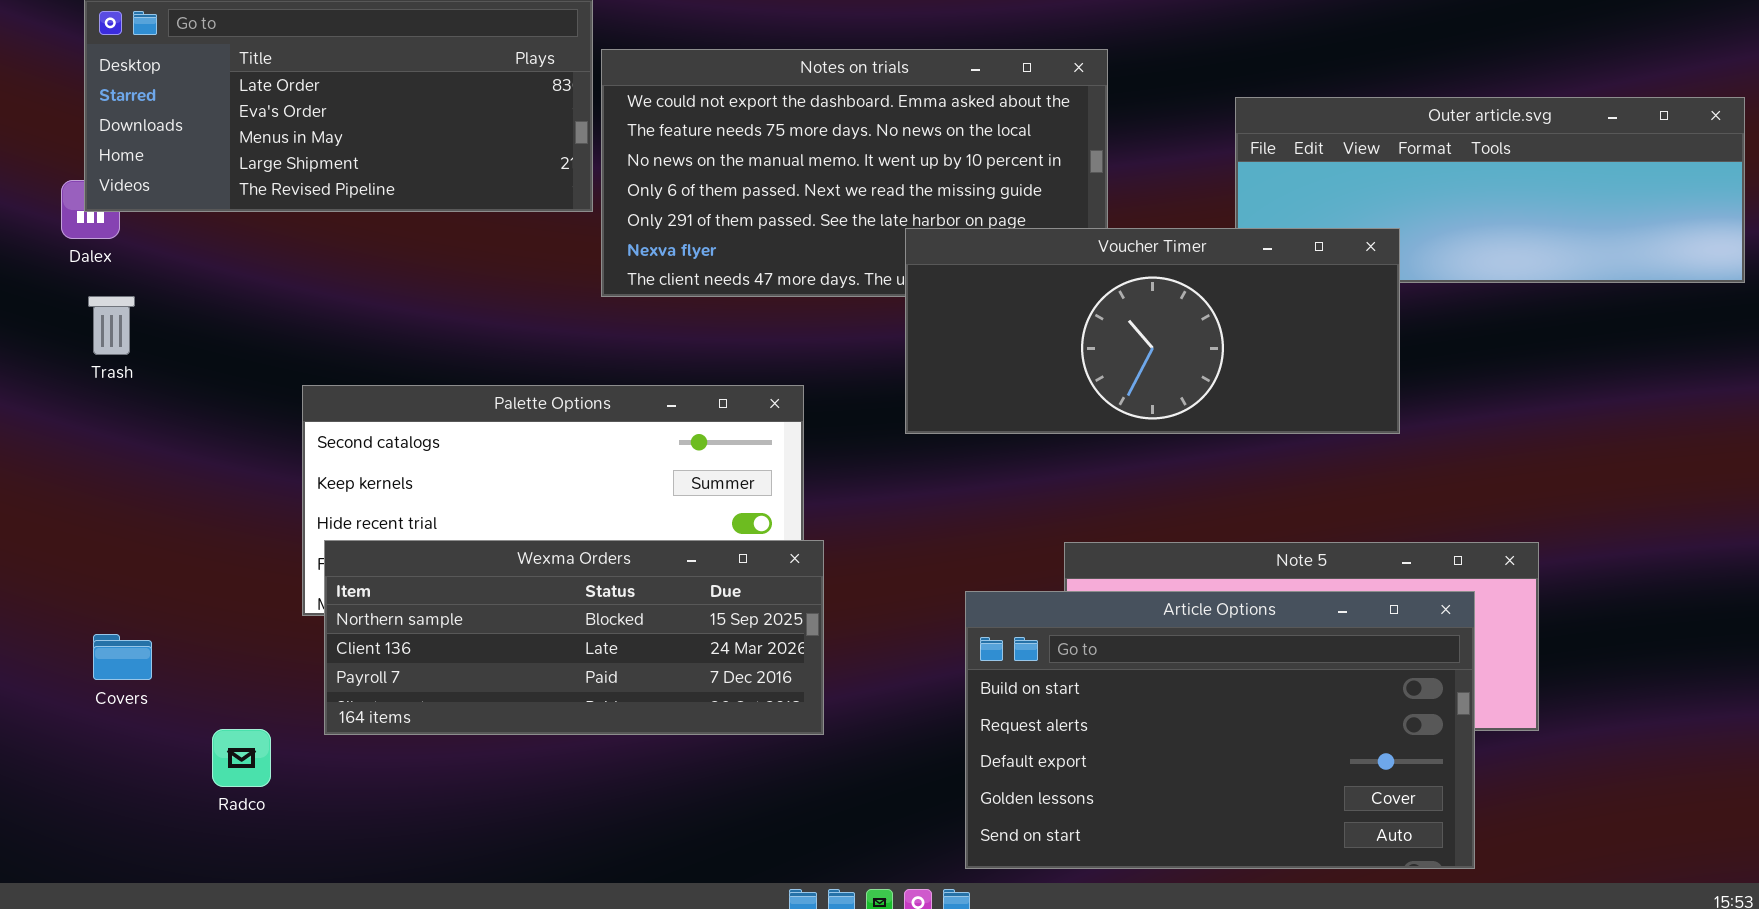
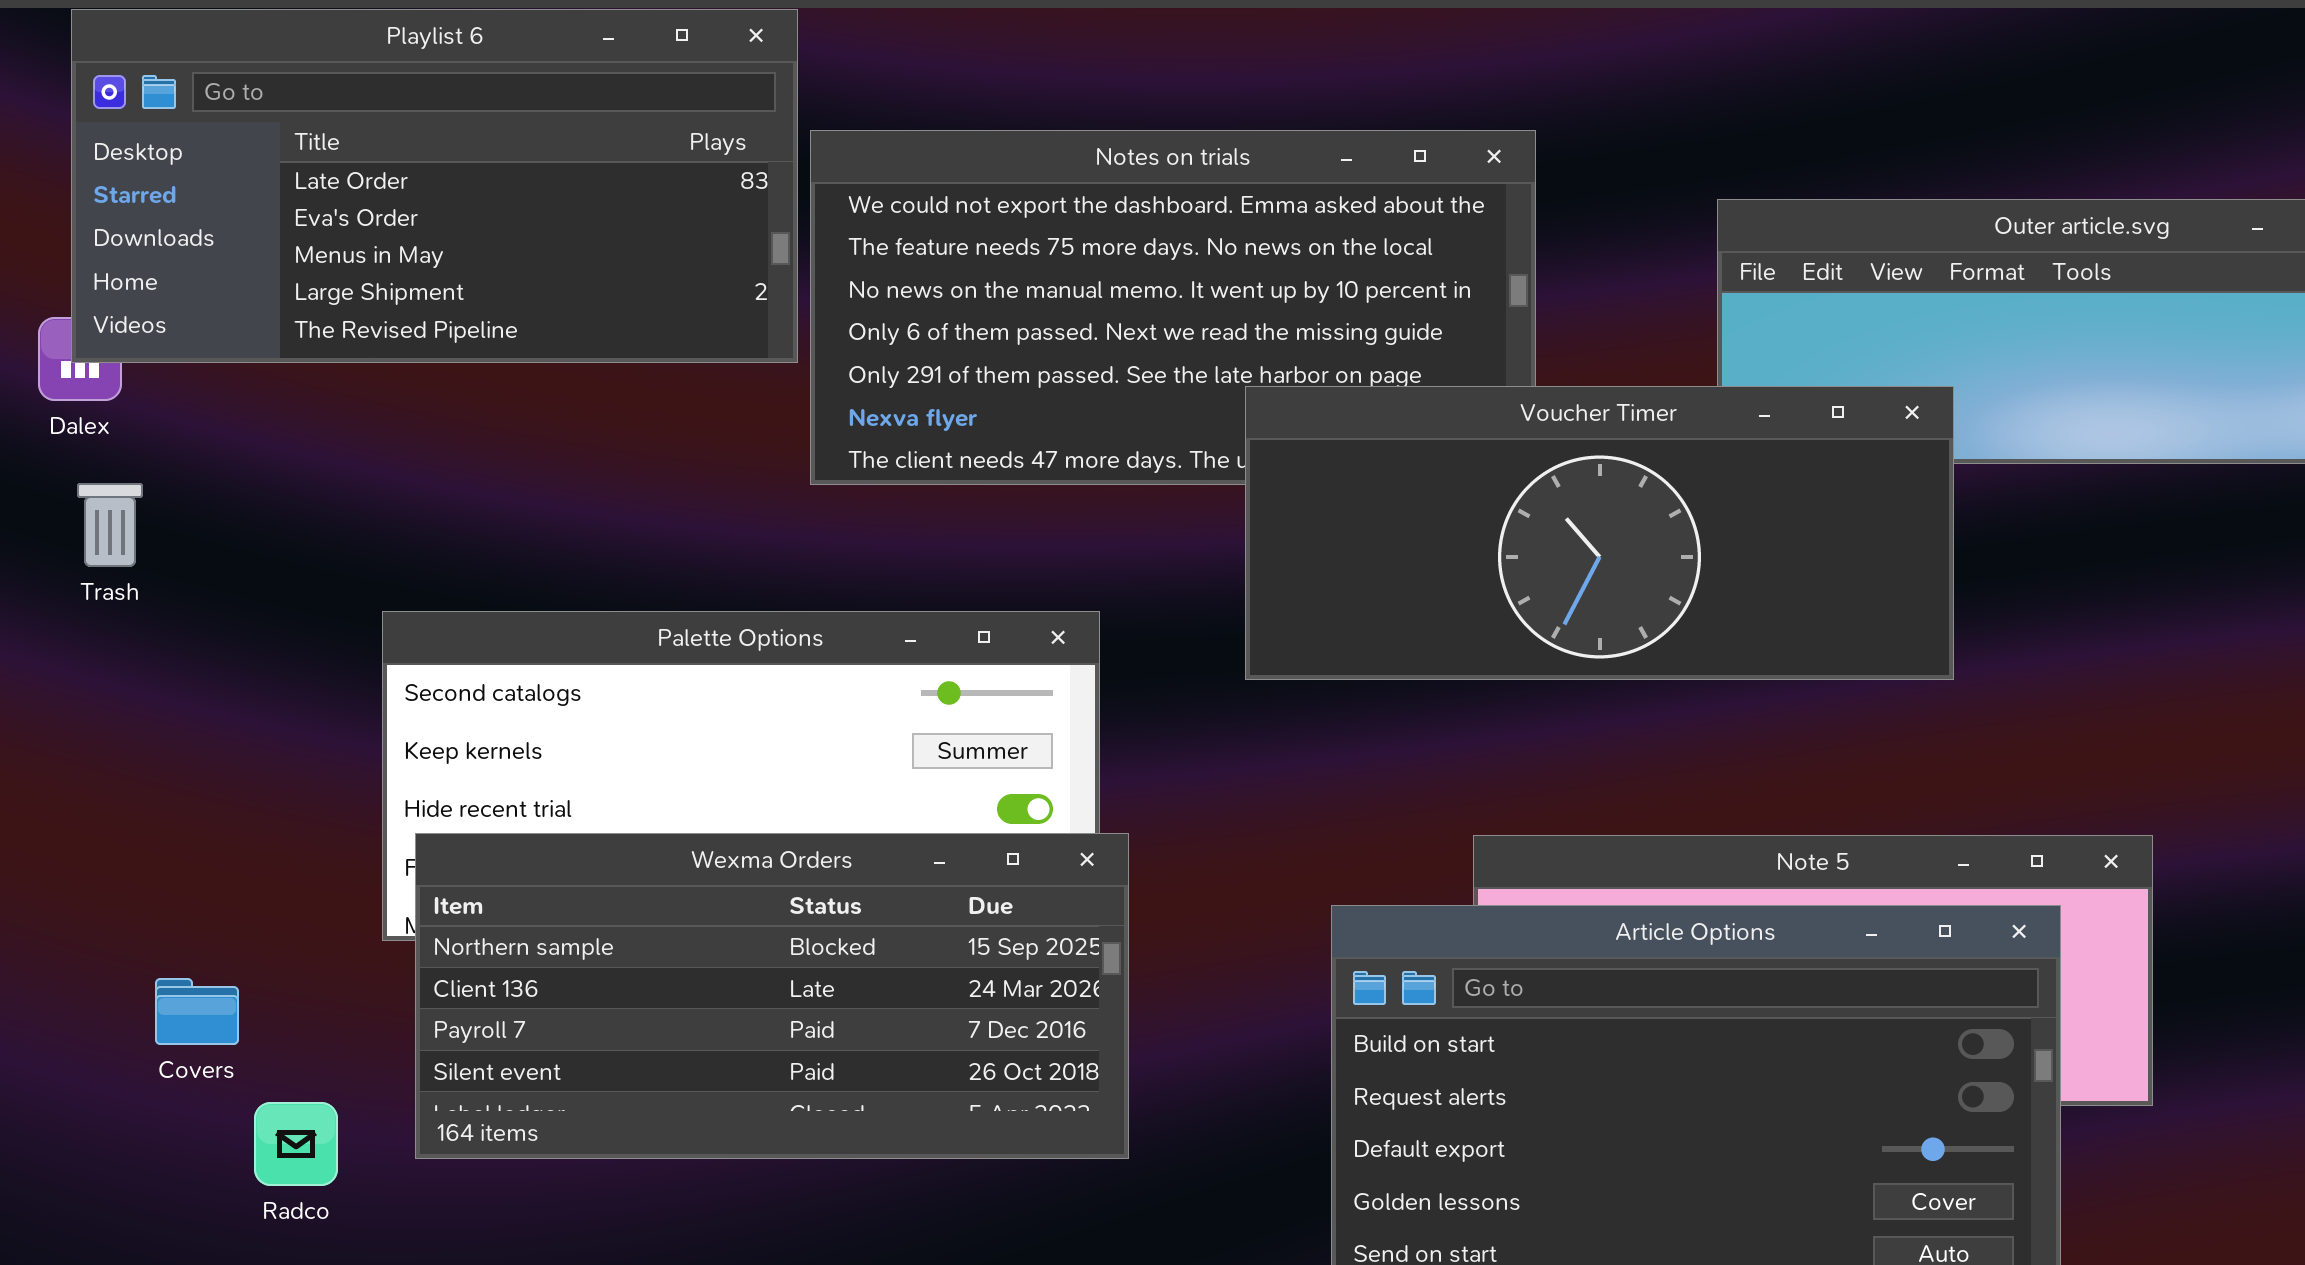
Wexma Orders: [324,540,824,735] -> [415,833,1129,1159], resized
Covers: [93,634,152,680] -> [155,978,239,1045], moved

